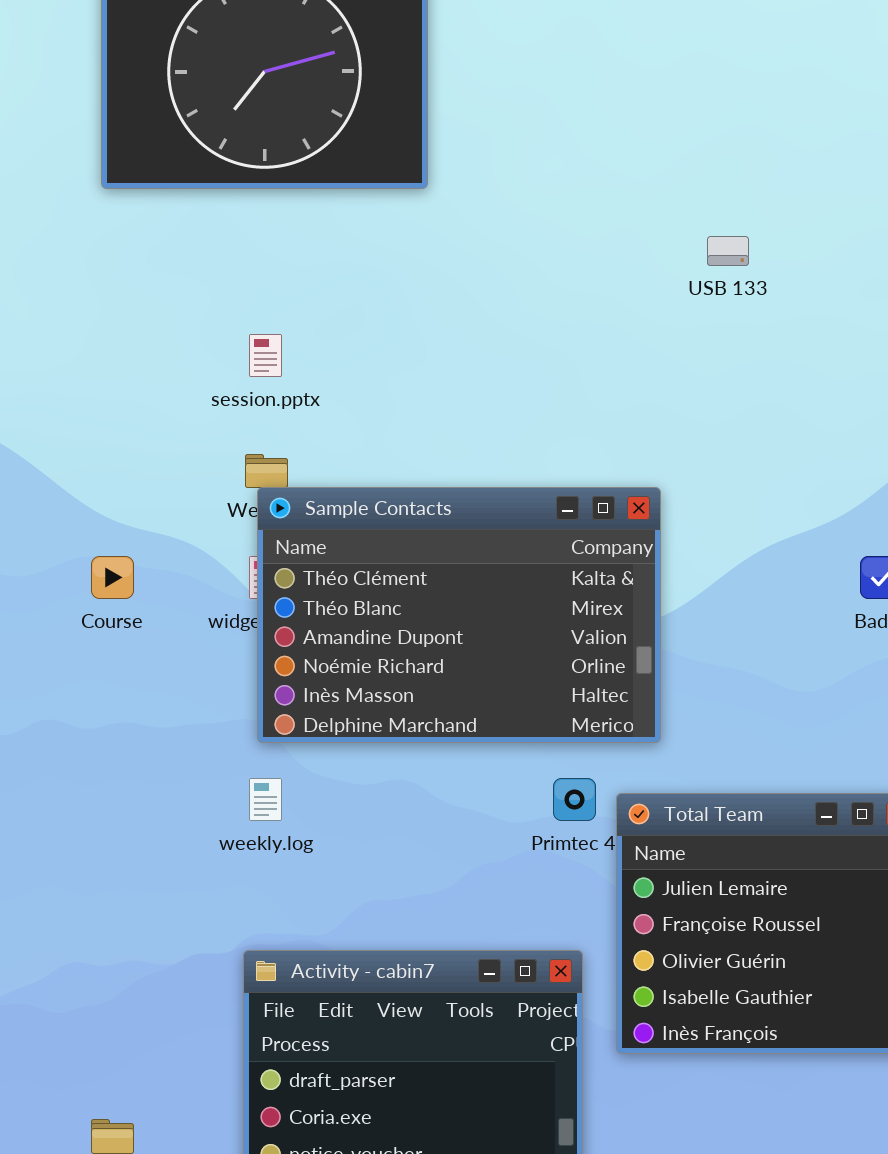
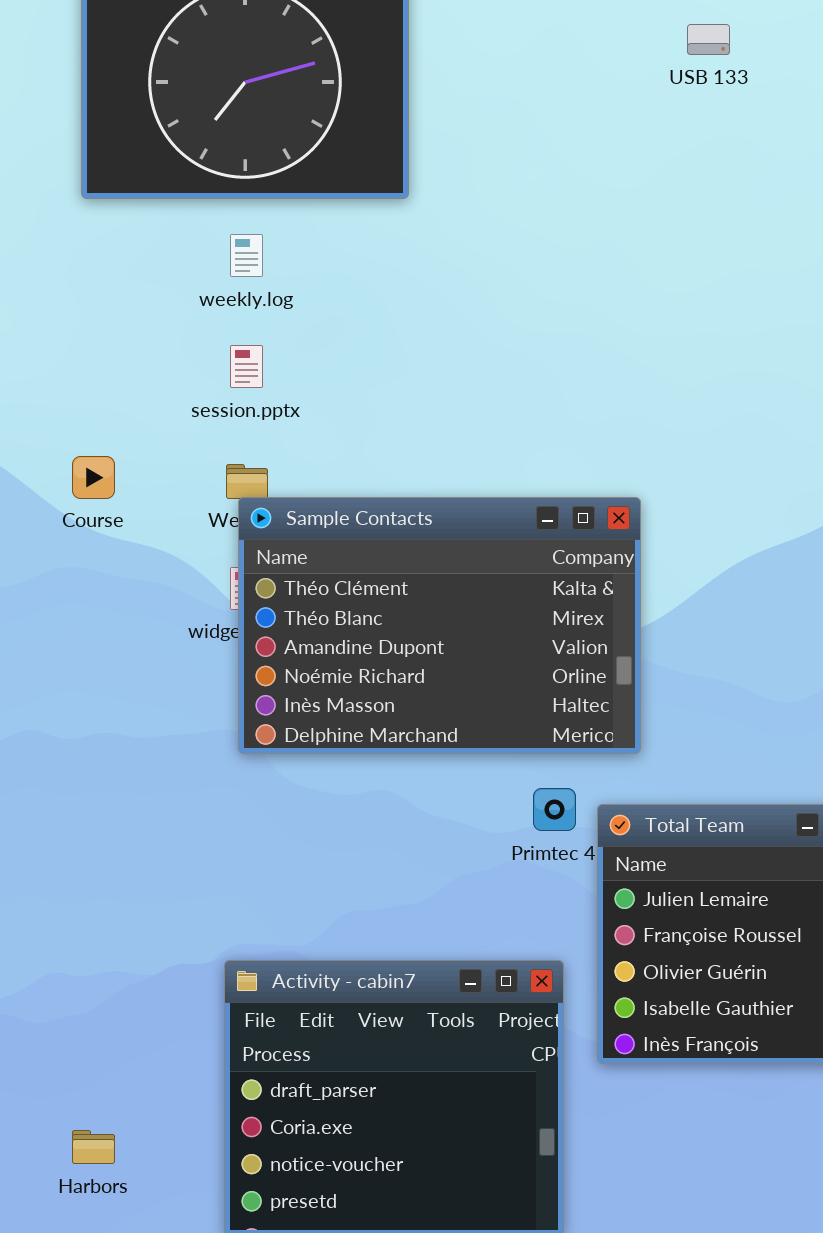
USB 133: [707,236,749,266] -> [687,24,730,55], moved
Course: [91,556,134,599] -> [72,456,115,499], moved
weekly.log: [249,778,282,821] -> [230,234,263,277], moved

